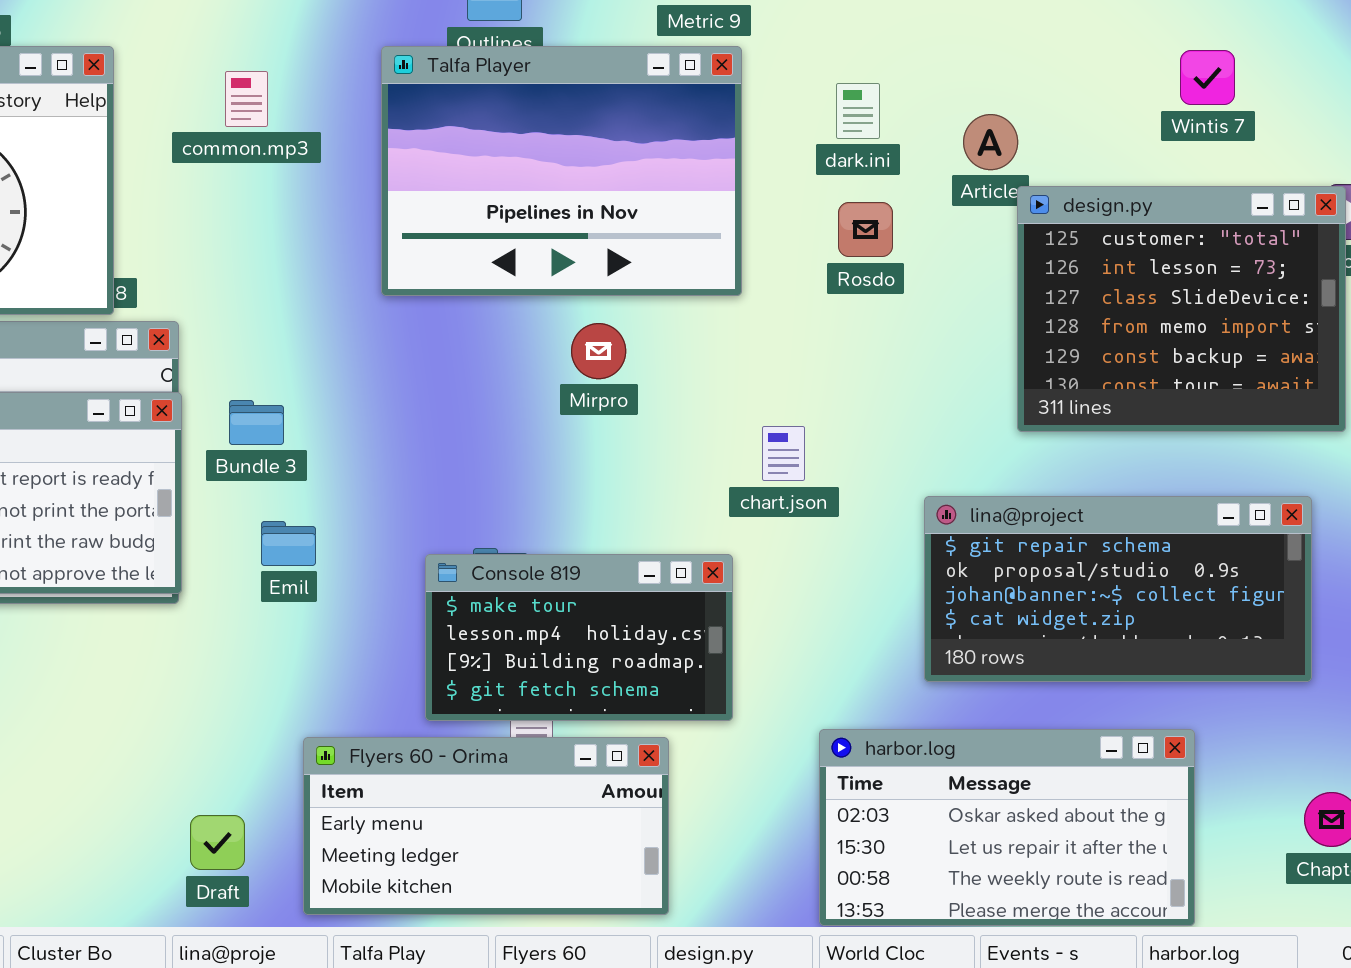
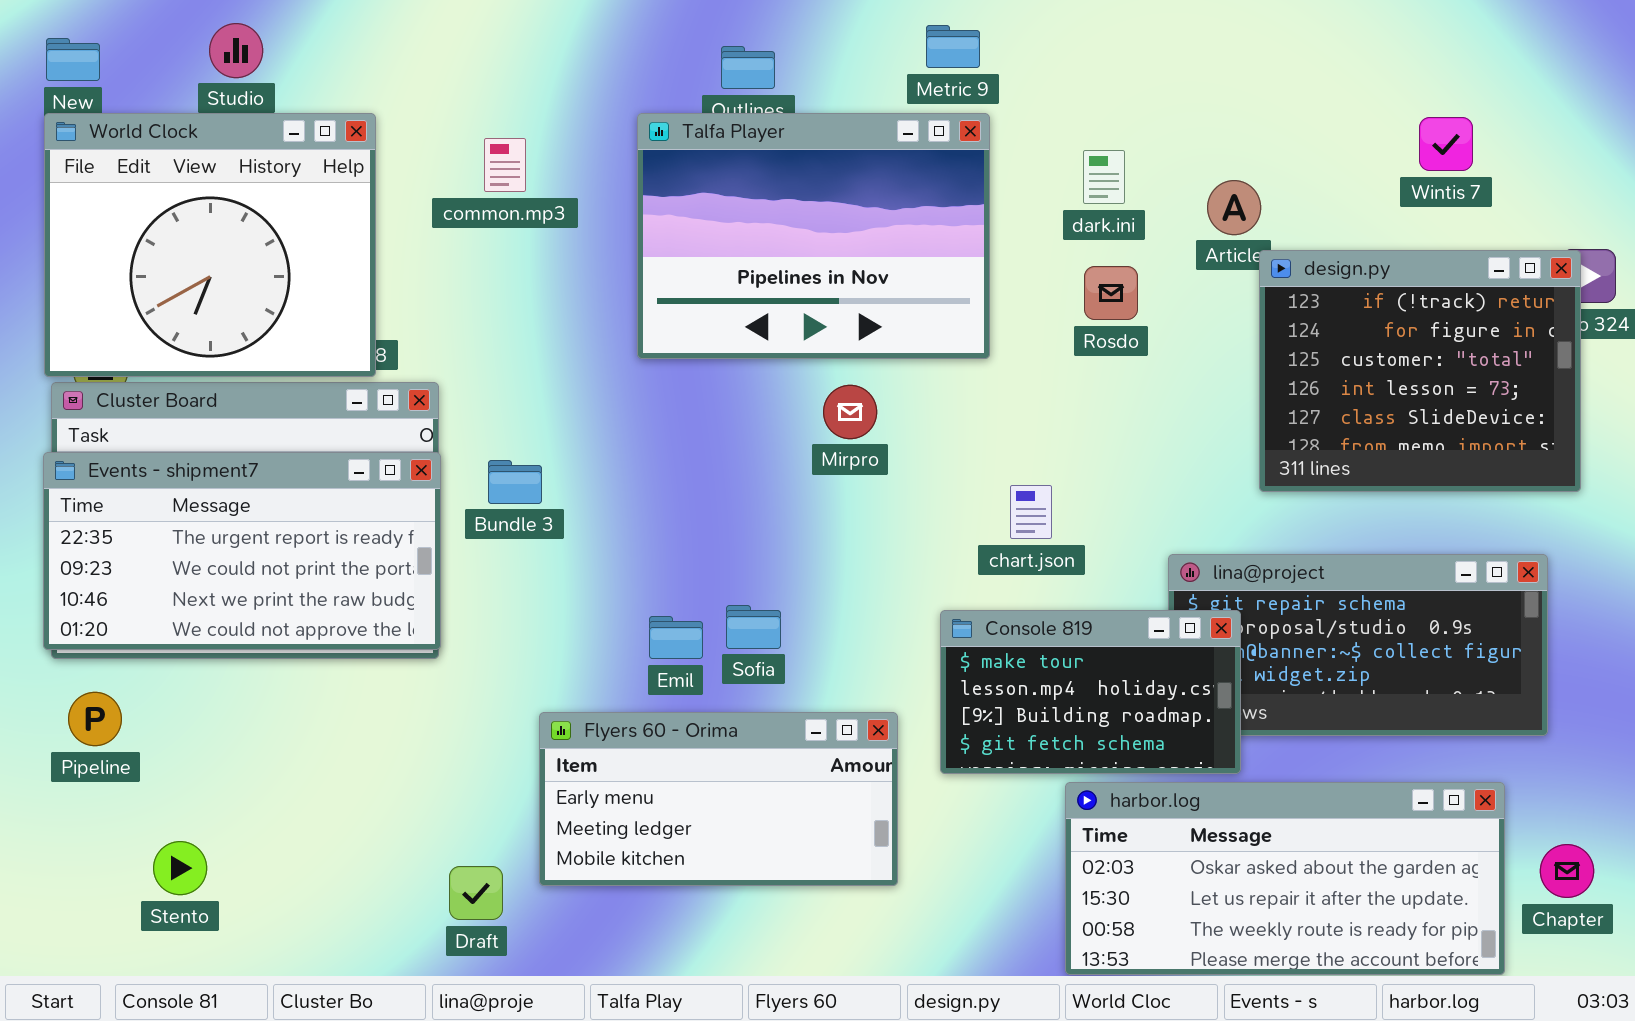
design.py: [1017,186,1346,432] -> [1259,250,1581,492], scrolled up 2 rows
Emil: [261,521,316,566] -> [649,616,703,659], moved
Console 819: [425,554,733,721] -> [940,610,1241,774], moved
harbor.log: [819,729,1195,926] -> [1065,782,1505,975], resized
Flyers 60 - Orima: [303,737,669,915] -> [539,712,898,886], moved

